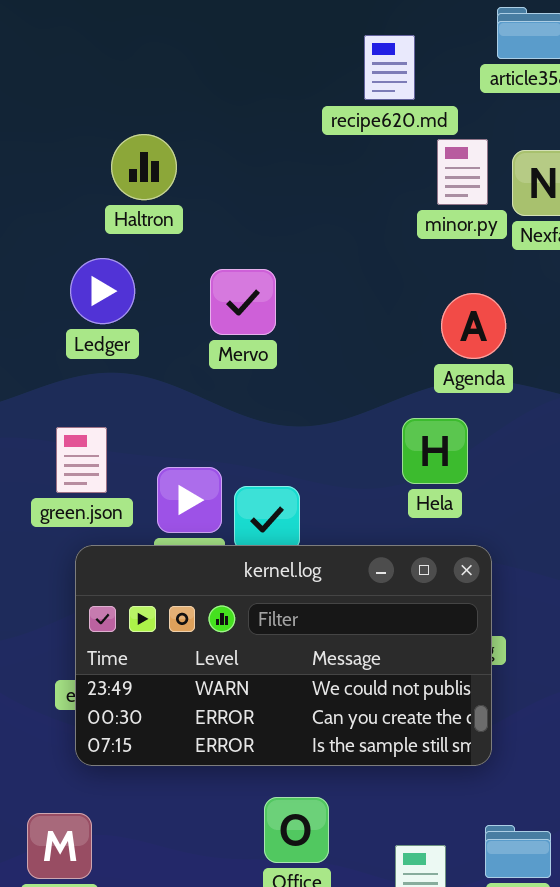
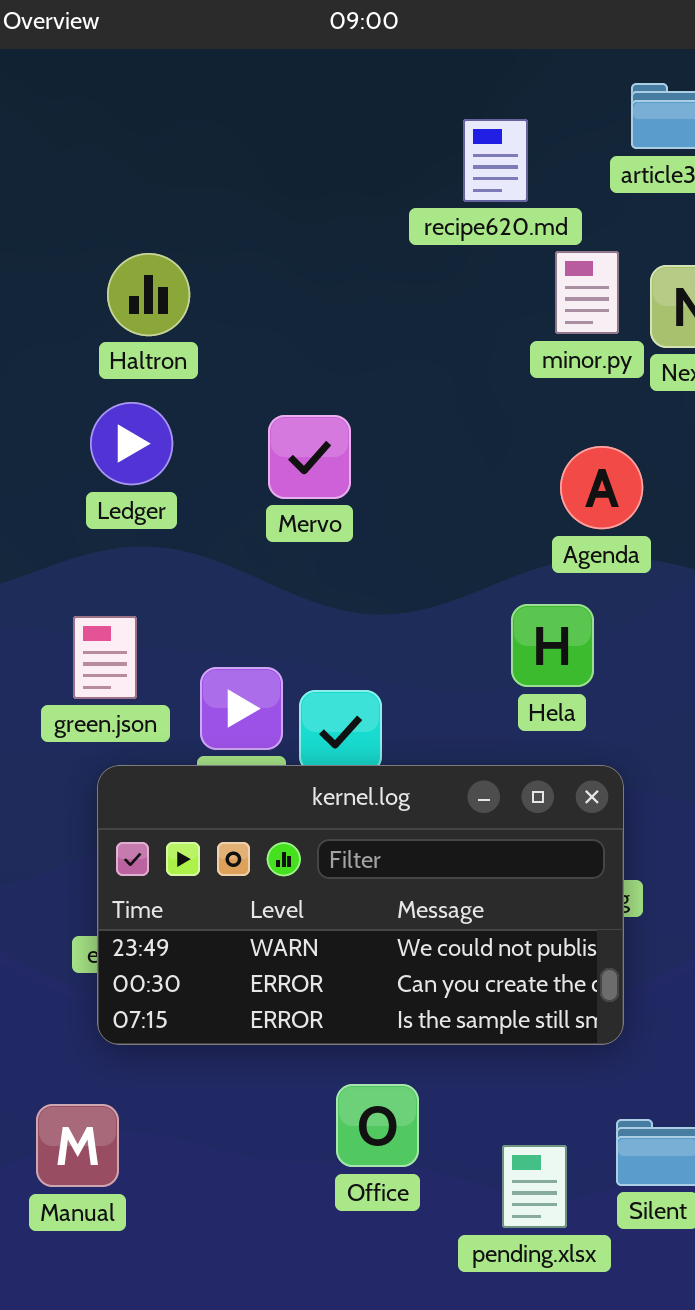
Haltron: [111,134,177,200] -> [107,253,190,336], moved

